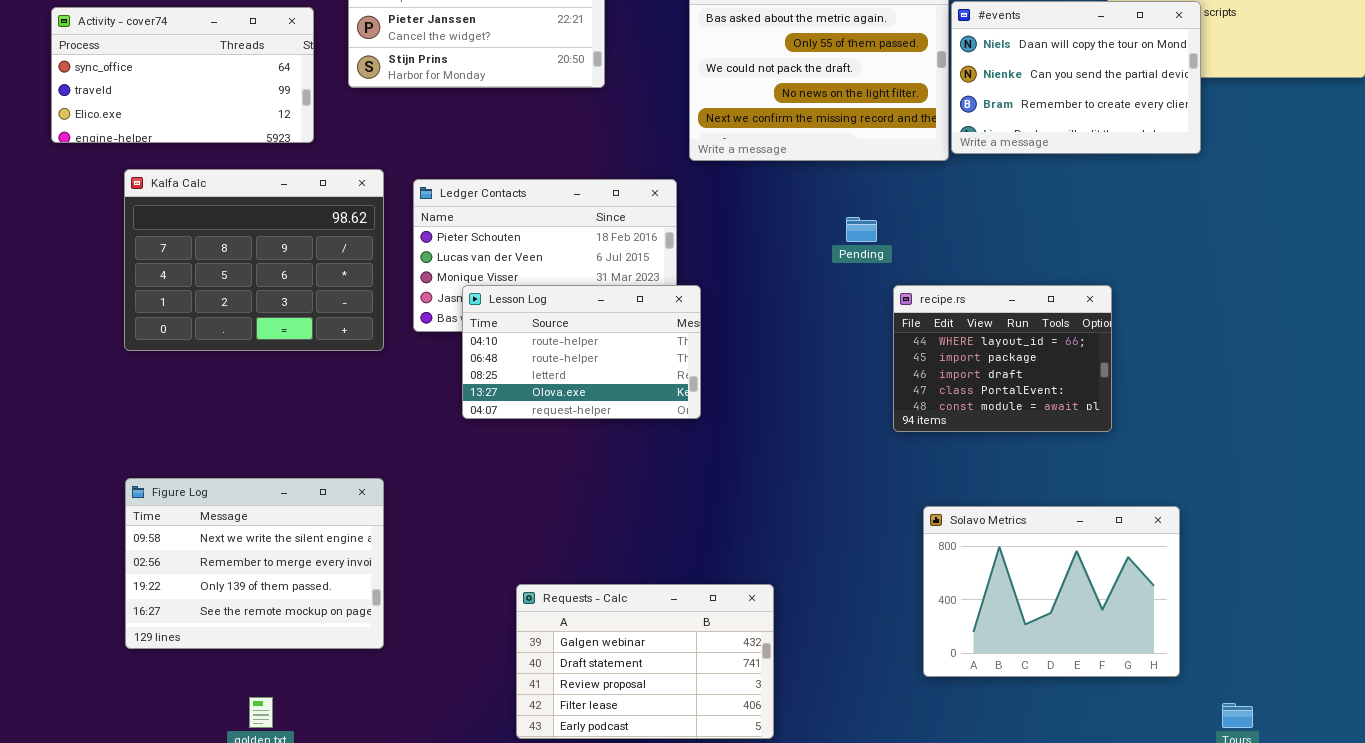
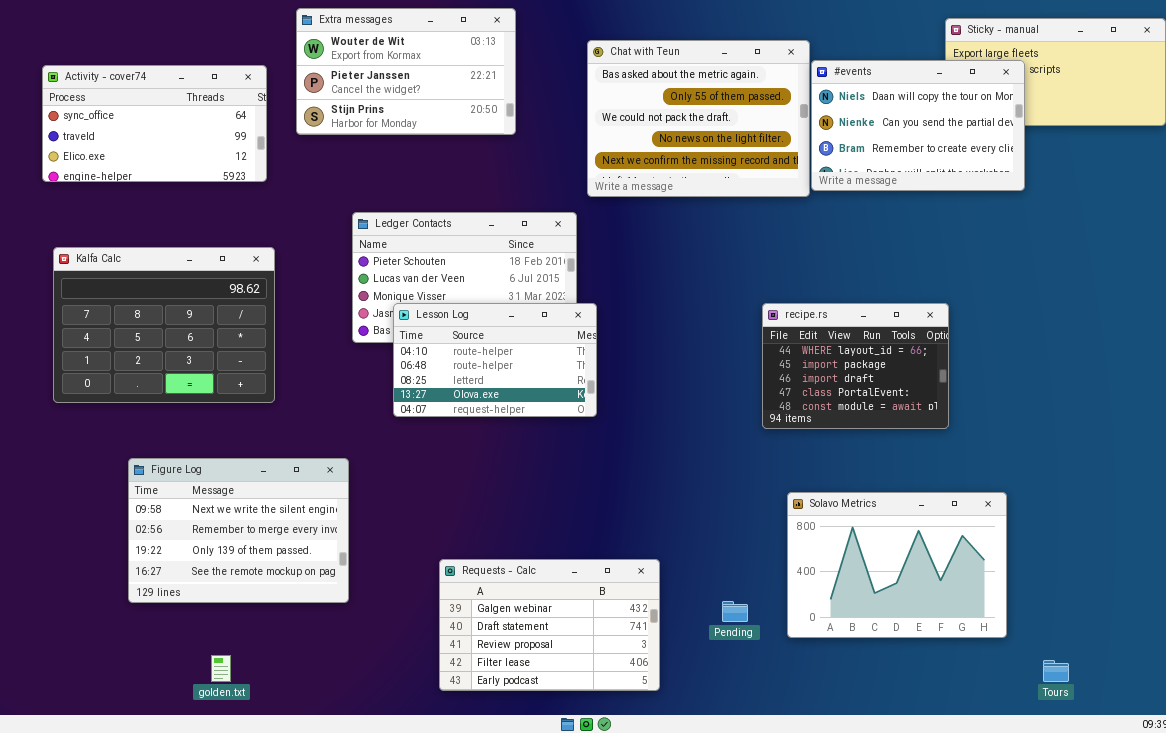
Kalfa Calc: [124,169,384,351] -> [53,247,275,403], moved
Pending: [846,217,877,242] -> [722,601,748,622], moved
Figure Log: [125,478,384,649] -> [128,458,349,603], moved

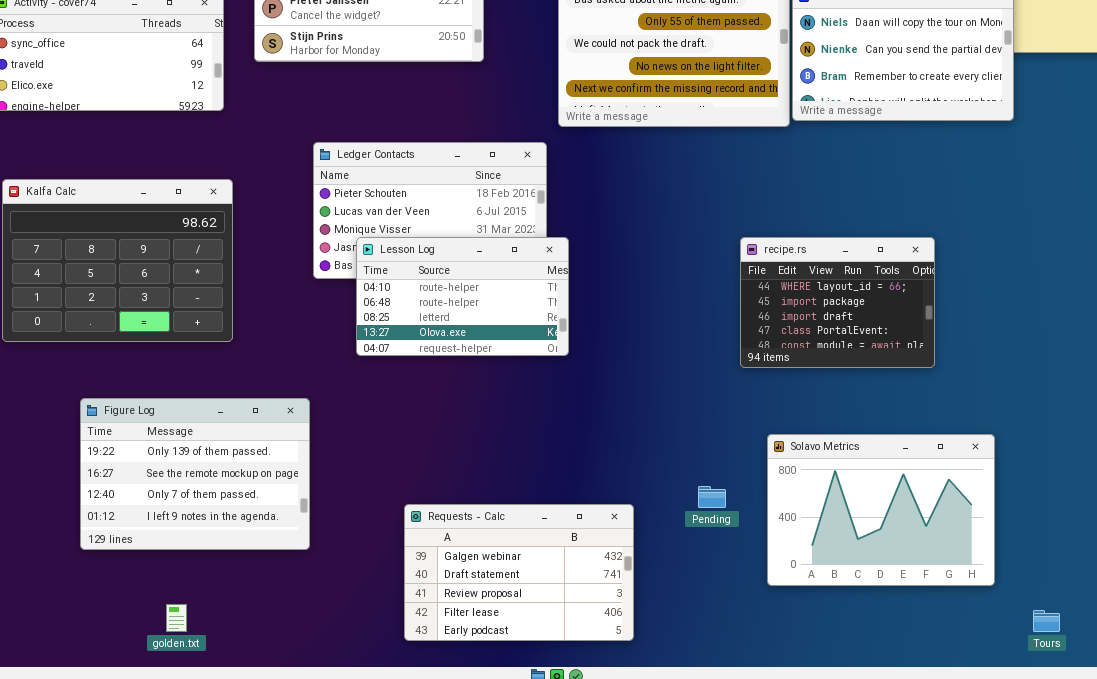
Figure Log: [128,458,349,603] -> [80,398,310,550], scrolled down 2 rows
Pending: [722,601,748,622] -> [698,486,726,508], moved

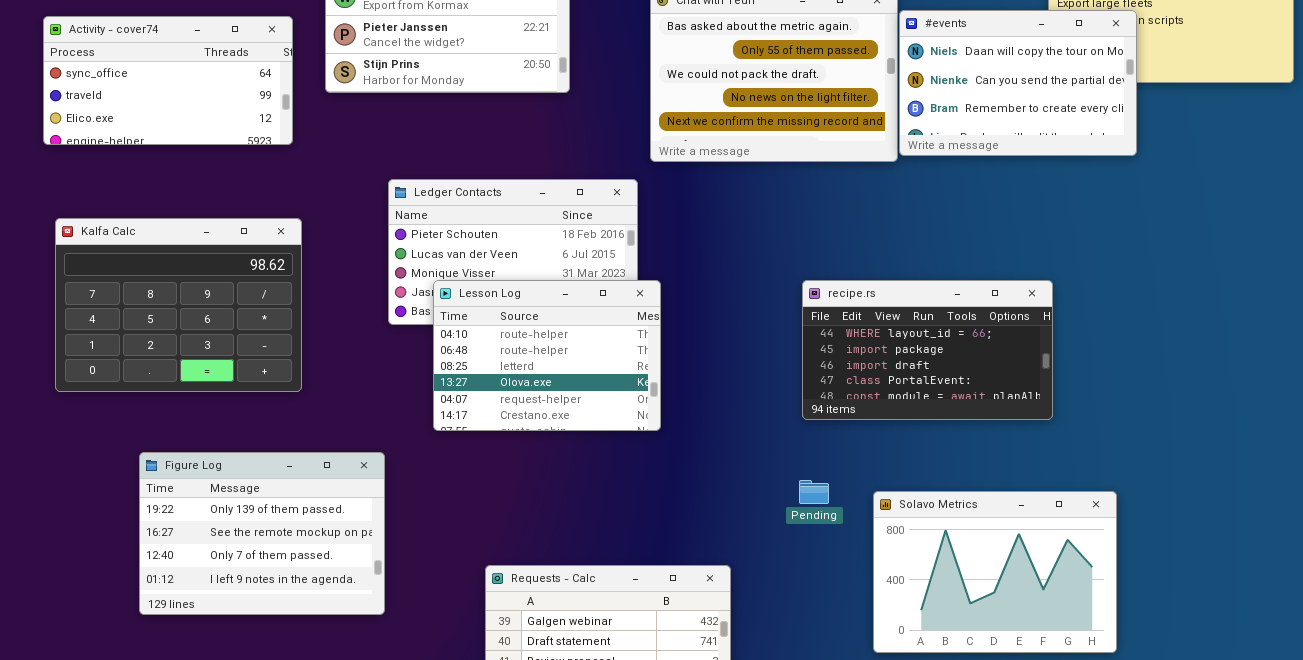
Lesson Log: [356,237,569,356] -> [433,280,661,431], resized
recipe.rs: [740,237,935,368] -> [802,280,1053,420], resized
Pending: [698,486,726,508] -> [799,480,829,504], moved

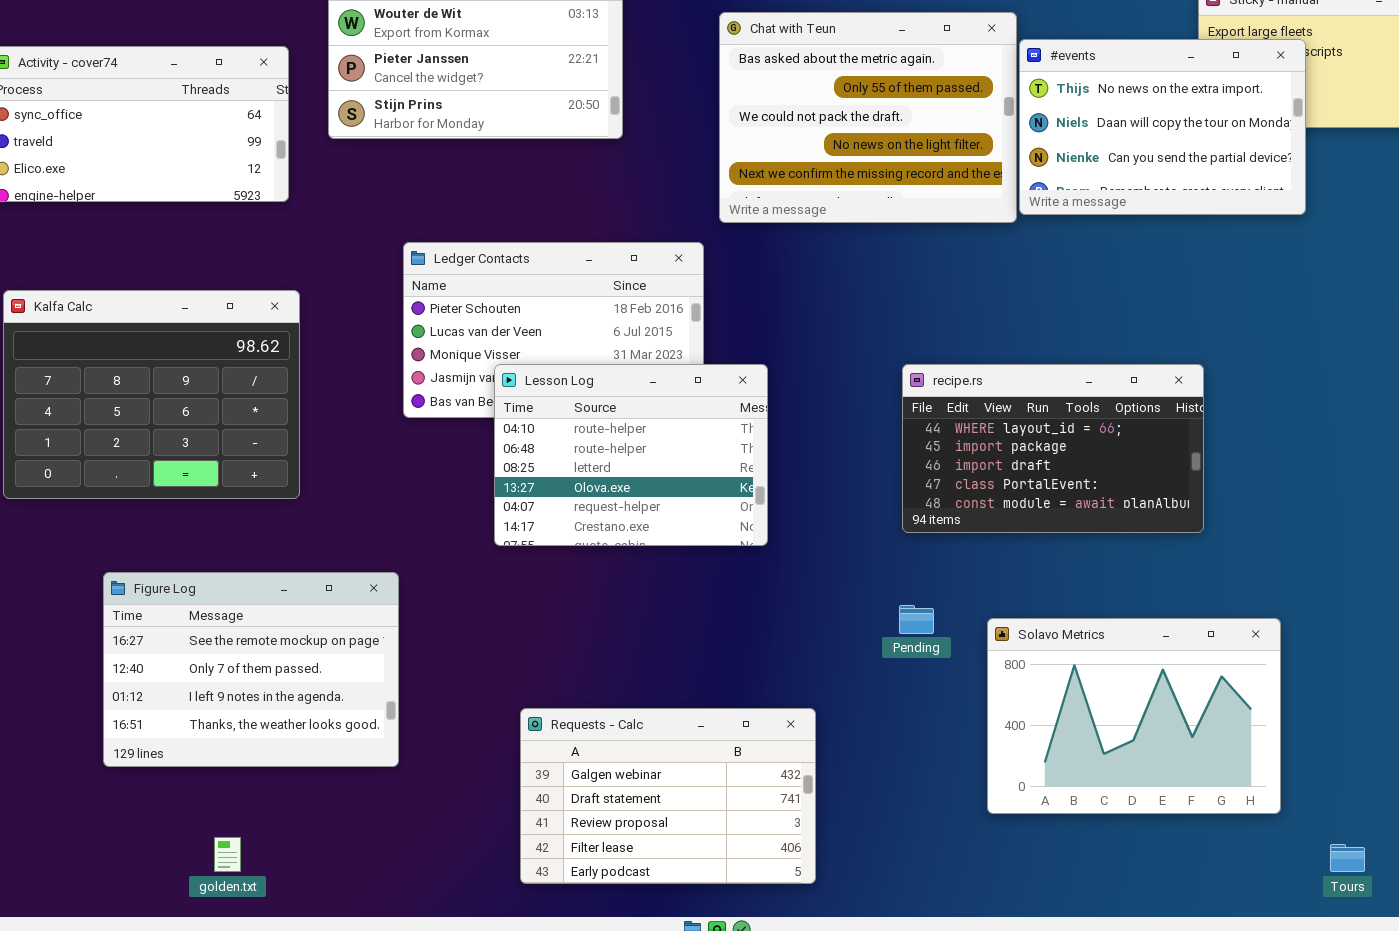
#events: [899,10,1137,156] -> [1019,39,1306,215], scrolled up 1 row
Lesson Log: [433,280,661,431] -> [494,364,768,546], moved
Figure Log: [139,452,385,615] -> [103,572,399,767], scrolled down 1 row

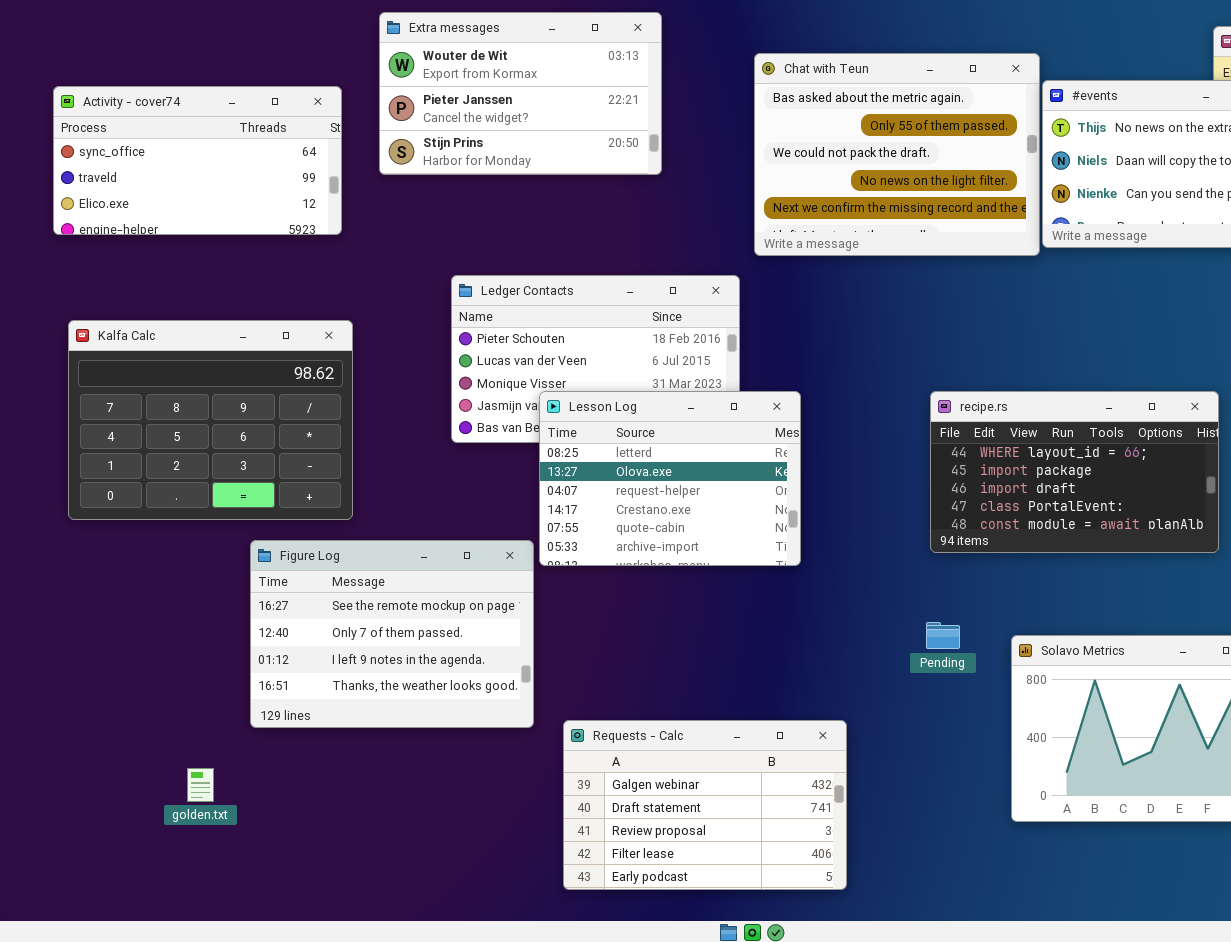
Lesson Log: [494,364,768,546] -> [539,391,801,566], scrolled down 2 rows
Figure Log: [103,572,399,767] -> [250,540,534,728], moved
golden.txt: [214,837,241,872] -> [187,768,214,802], moved

